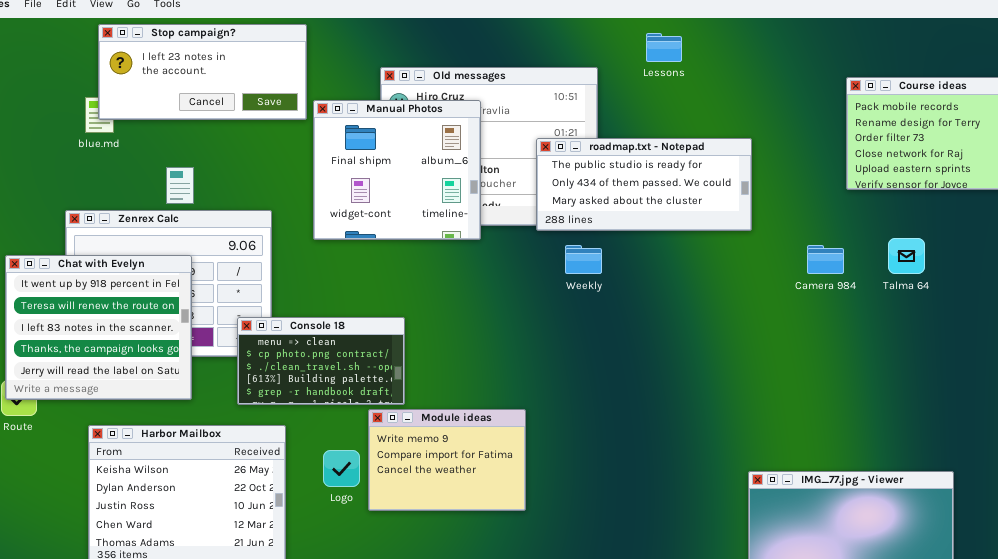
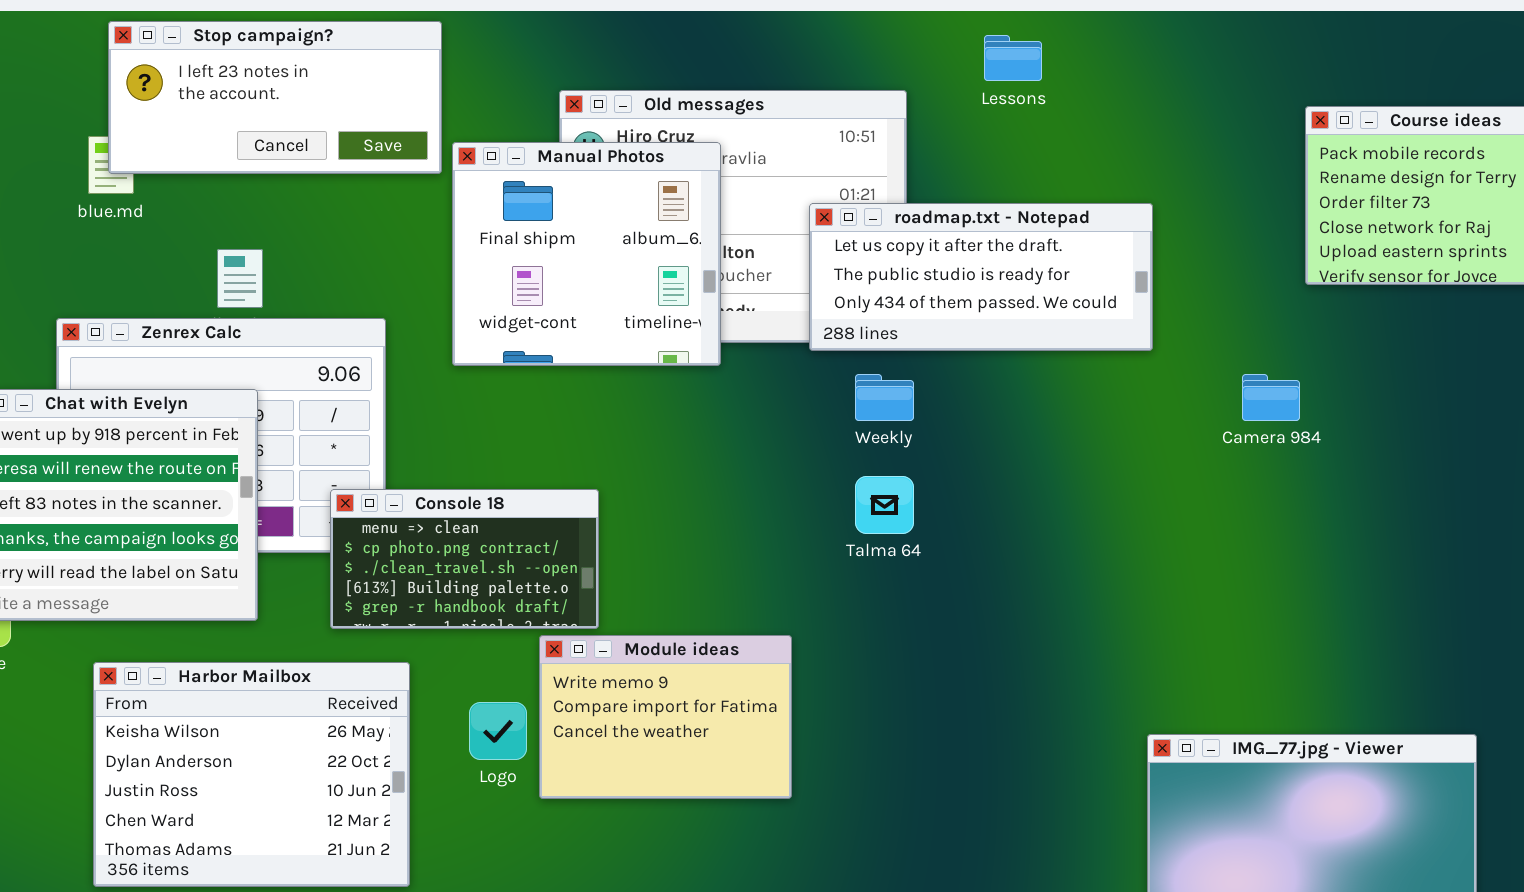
roadmap.txt - Notepad: [536,138,752,231] -> [809,203,1153,351], scrolled up 1 row
Talma 64: [888,238,925,274] -> [855,476,914,534], moved

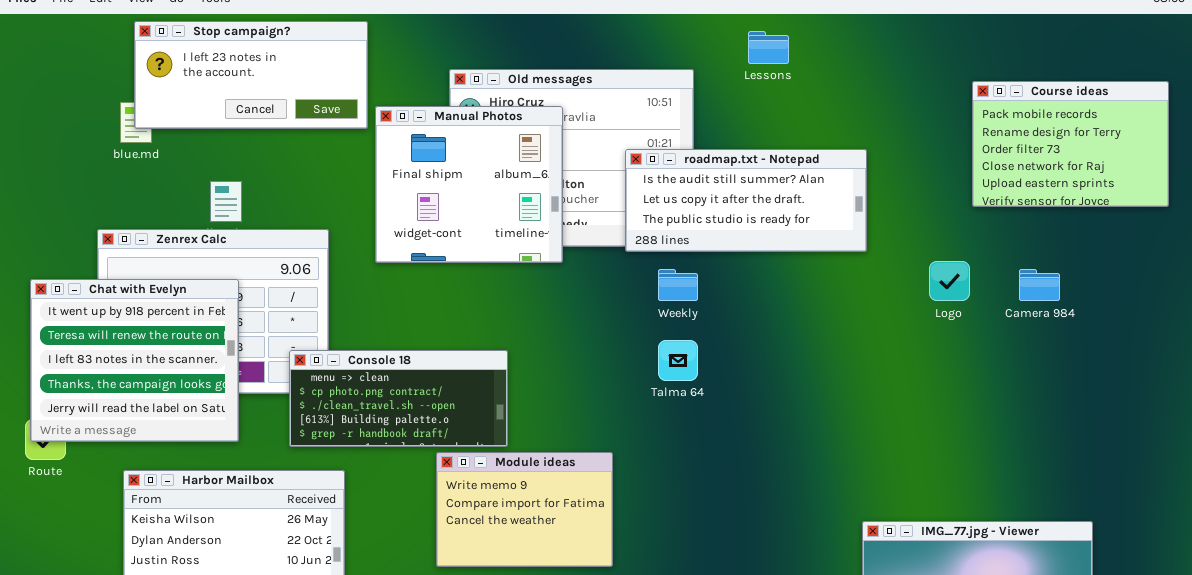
roadmap.txt - Notepad: [809,203,1153,351] -> [625,149,867,252], scrolled up 1 row
Camera 984: [1242,374,1300,421] -> [1019,269,1060,301], moved
Console 18: [330,489,599,629] -> [289,350,508,447], resized
Logo: [469,702,527,760] -> [929,261,970,301], moved

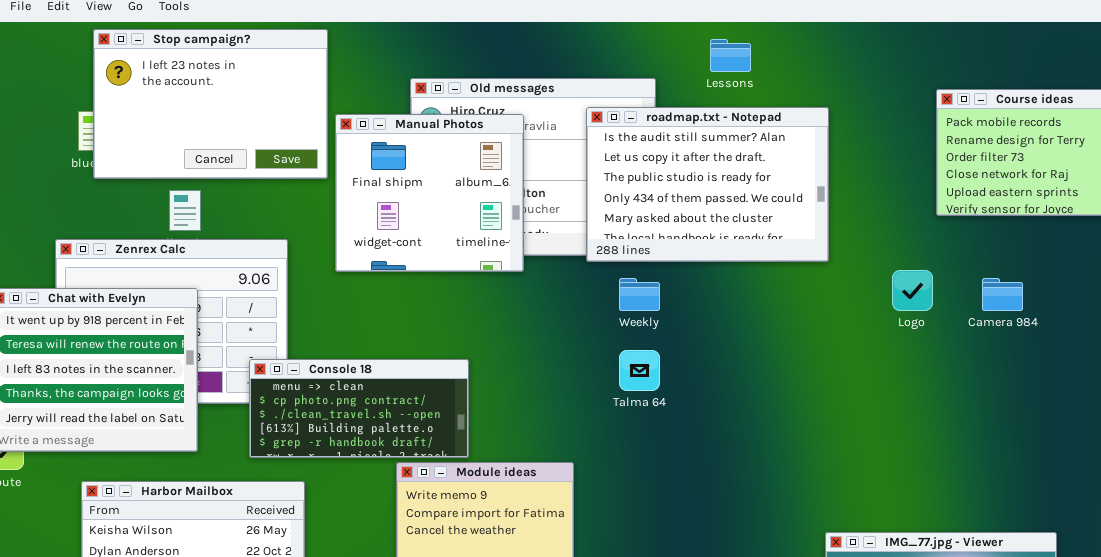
Stop campaign?: [134,21,368,129] -> [93,29,328,179], resized
roadmap.txt - Notepad: [625,149,867,252] -> [586,107,829,262], resized

